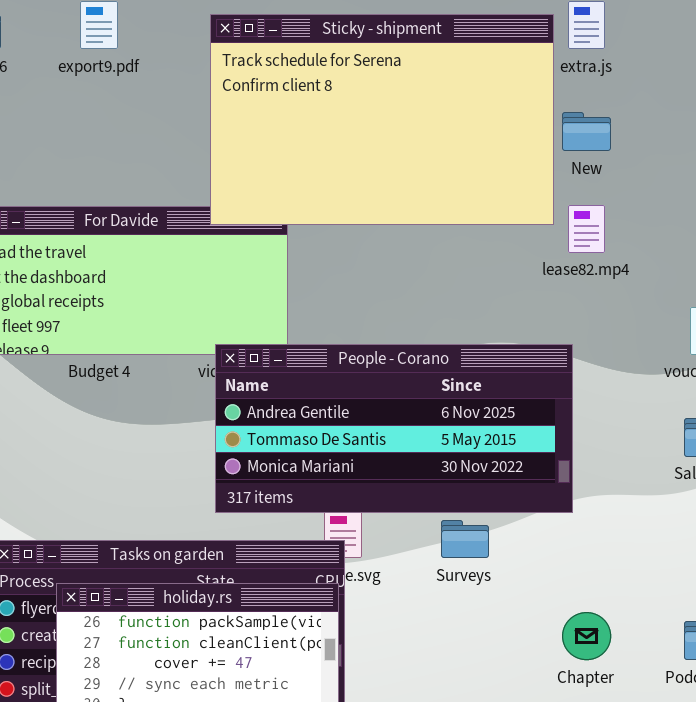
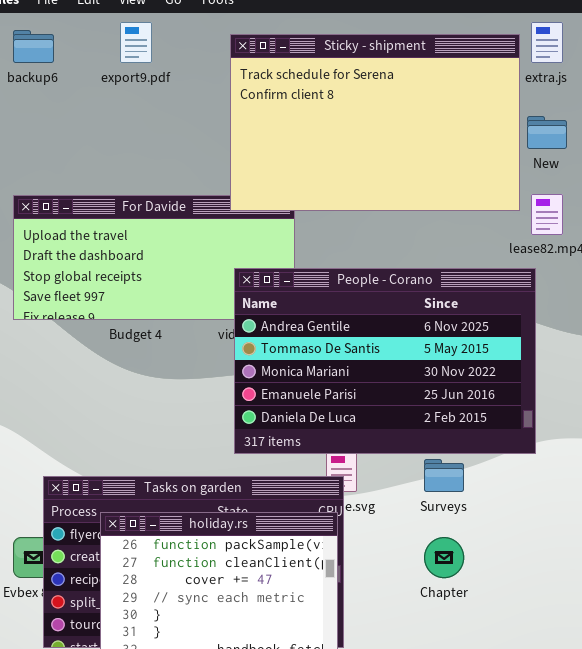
People - Corano: [215,344,573,513] -> [234,268,536,454], resized
Chapter: [562,612,611,660] -> [424,537,464,578], moved

